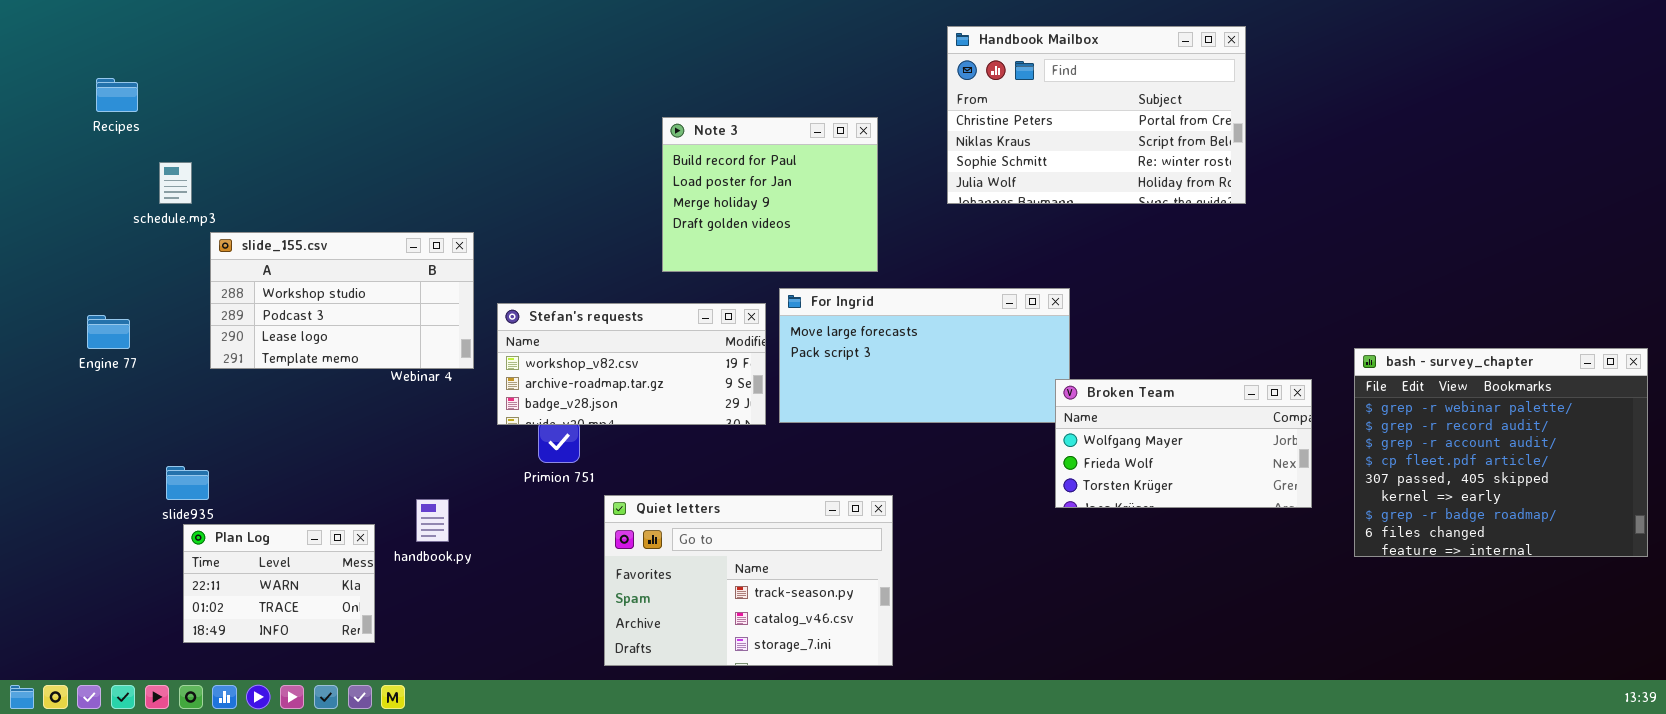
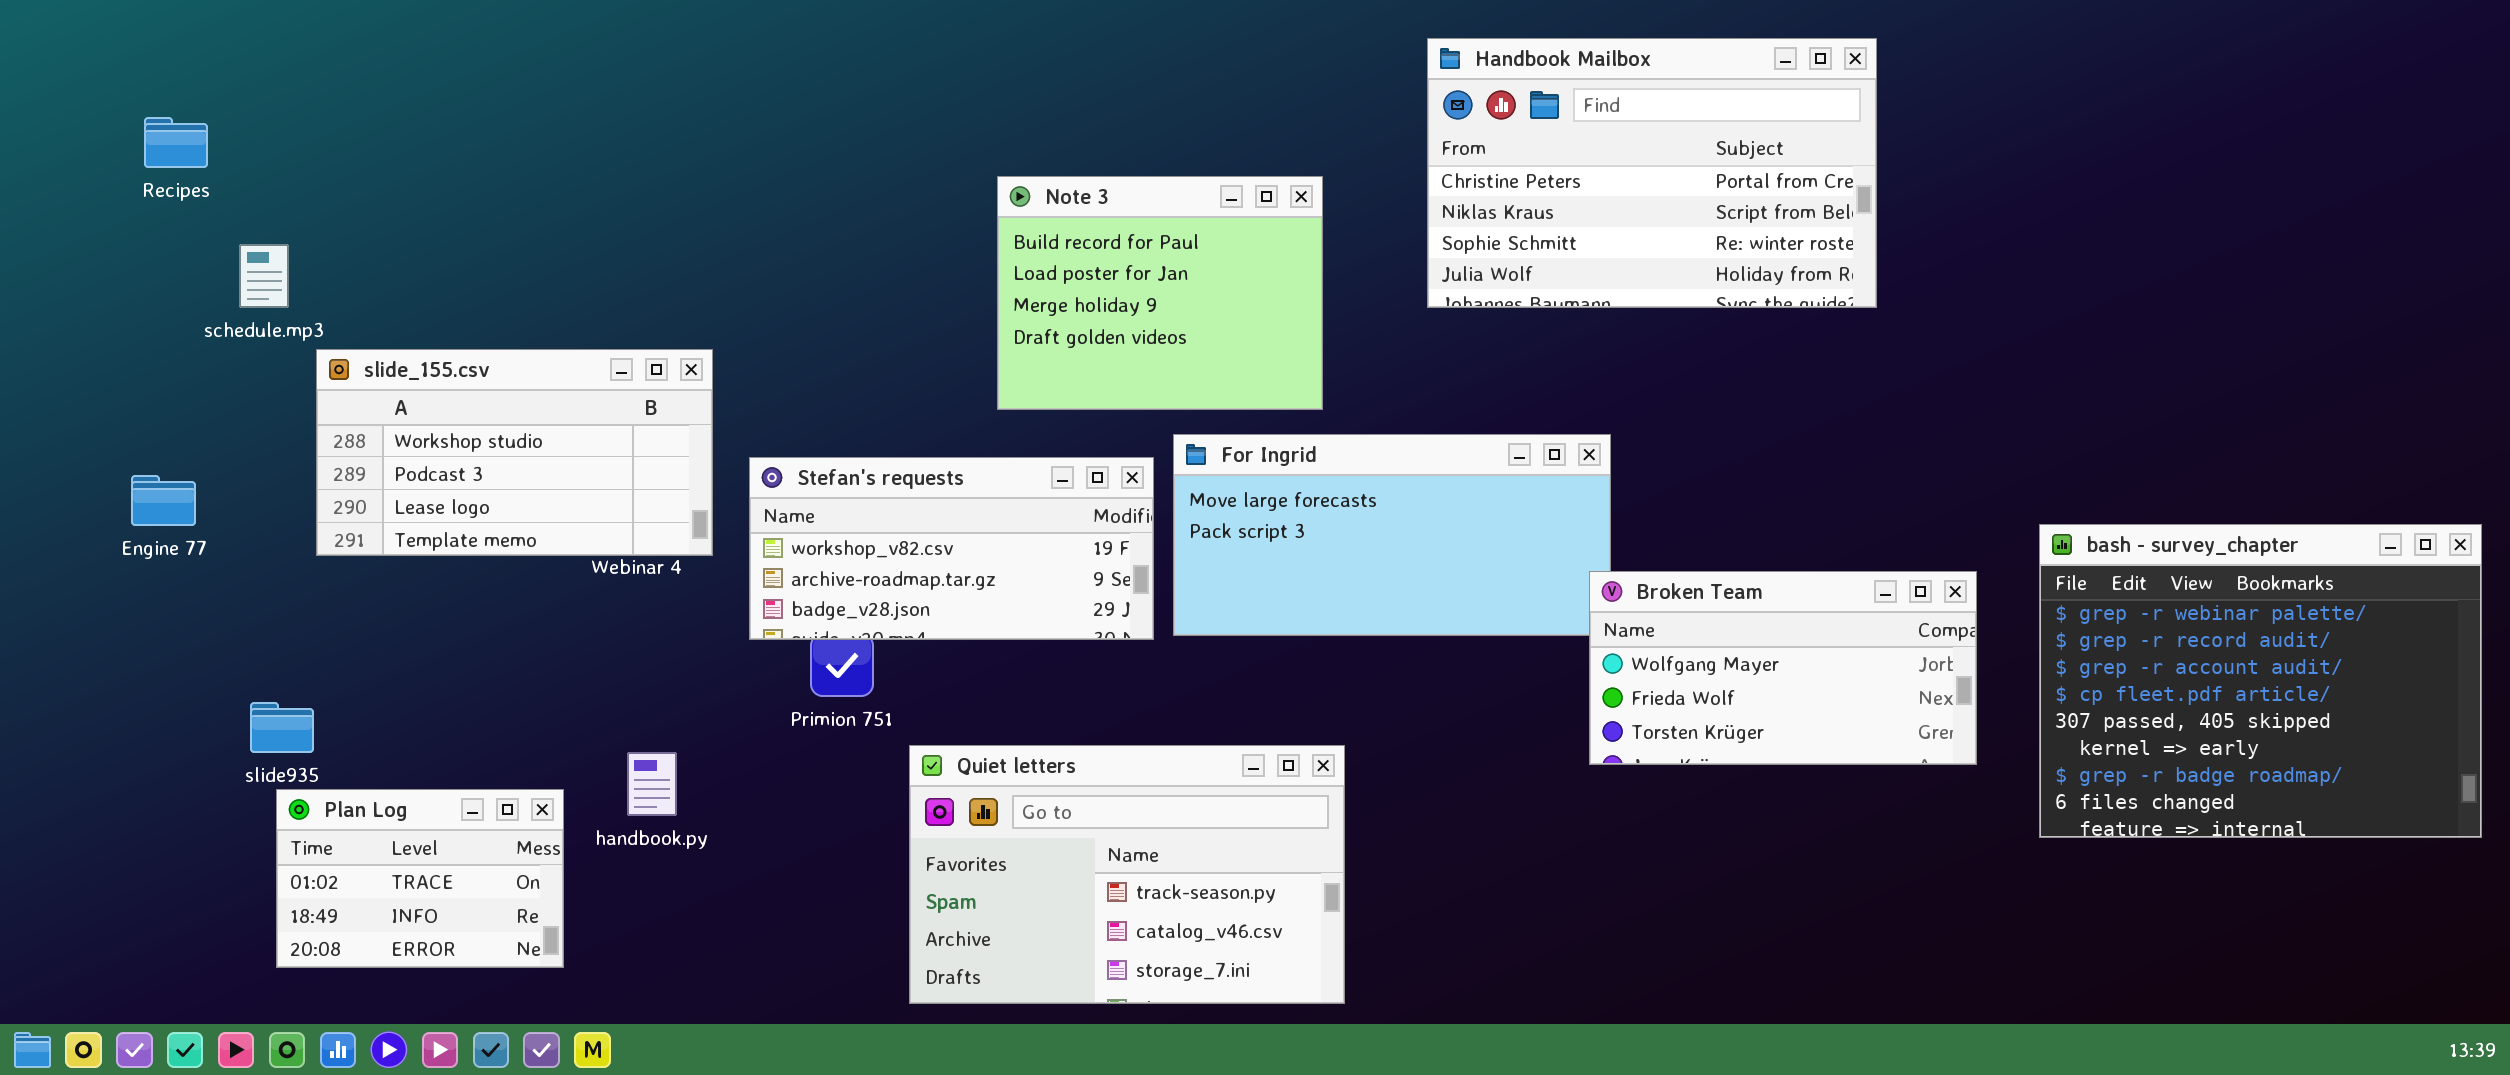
Plan Log: [183,524,375,643] -> [276,789,564,968], scrolled down 1 row

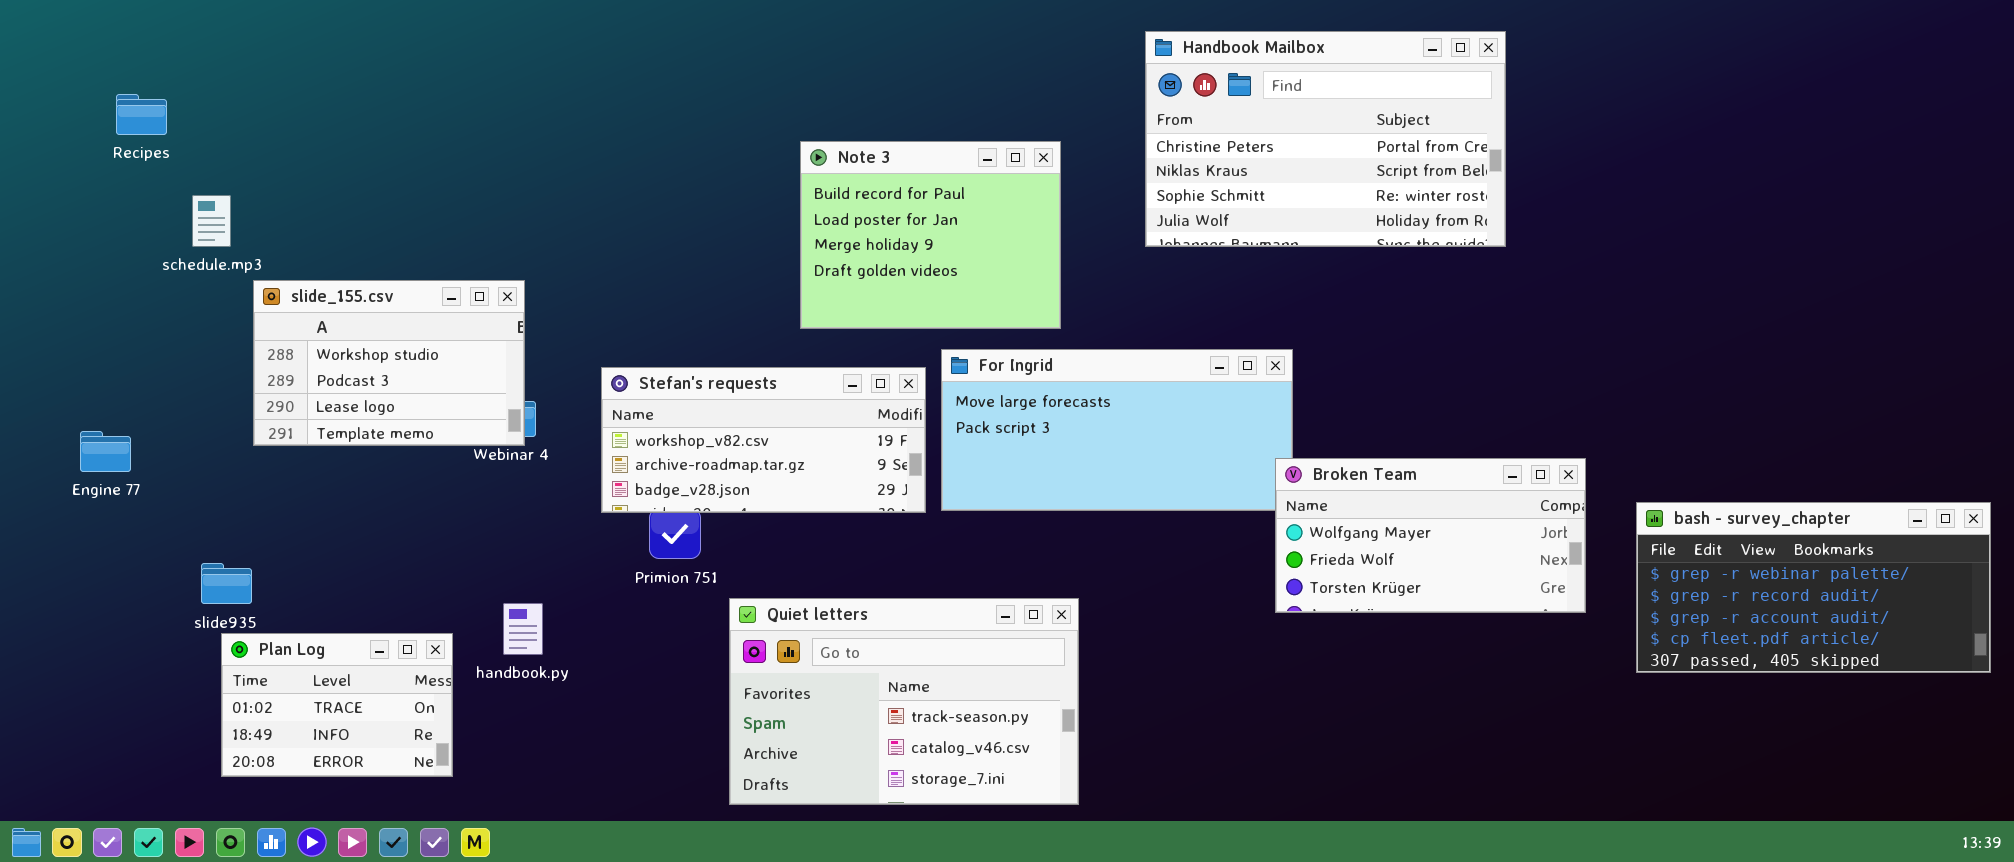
slide_155.csv: [316,349,713,556] -> [253,280,525,446], resized
Engine 77: [131,475,196,526] -> [80,431,131,472], moved
bash - survey_chapter: [2039,524,2482,838] -> [1636,502,1991,673], resized

